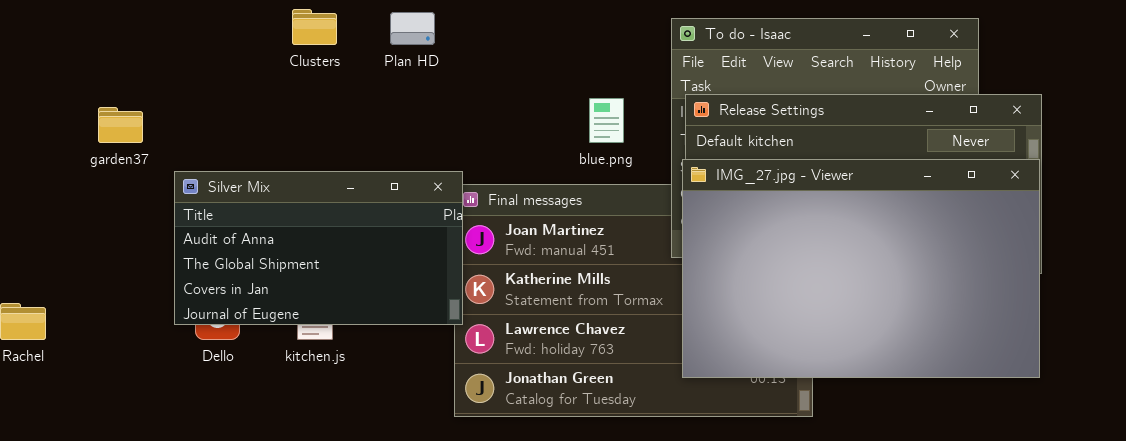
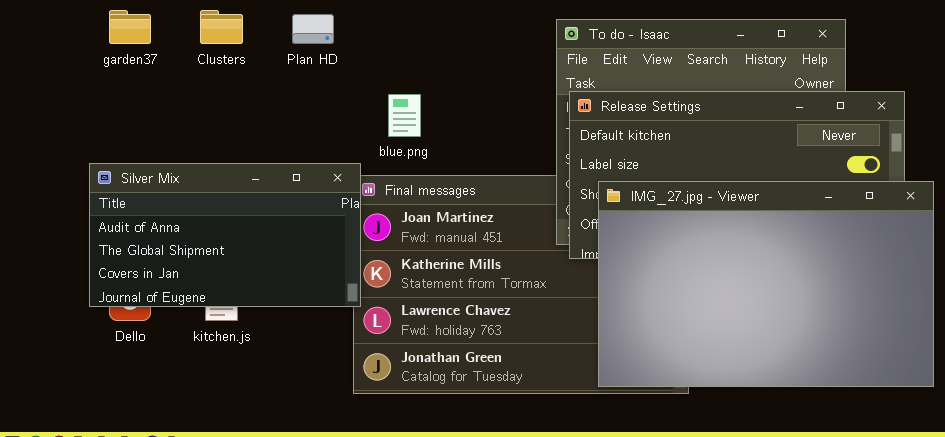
blue.png: [589,98,624,143] -> [388,94,421,137], moved
garden37: [98,107,143,143] -> [109,10,151,44], moved
IMG_27.jpg - Viewer: [682,159,1040,378] -> [598,181,934,387], moved

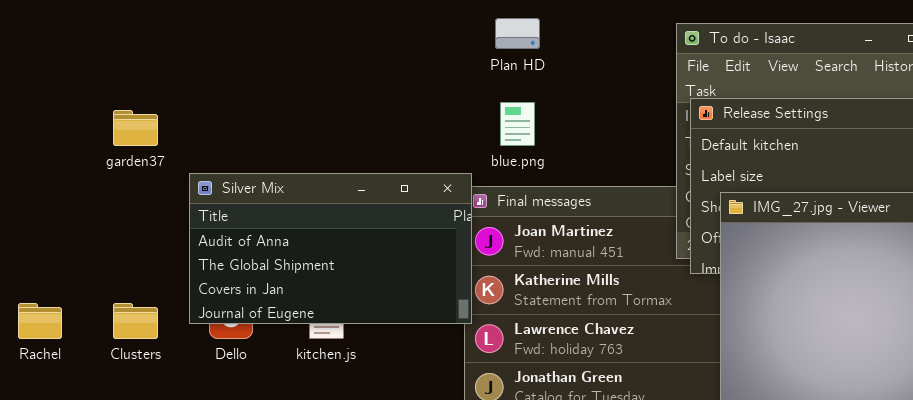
garden37: [109,10,151,44] -> [113,110,158,146], moved
Clusters: [200,10,243,44] -> [113,303,158,339], moved
Plan HD: [292,14,334,44] -> [495,18,540,49], moved

